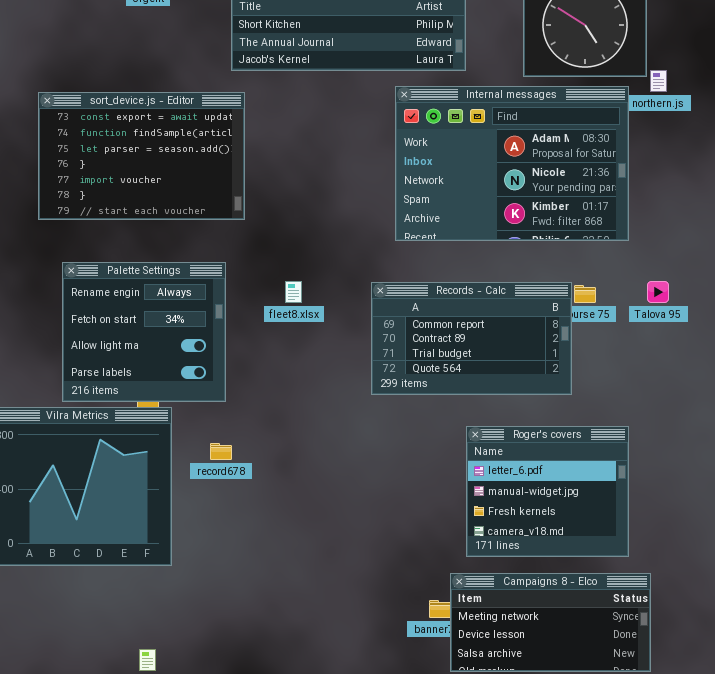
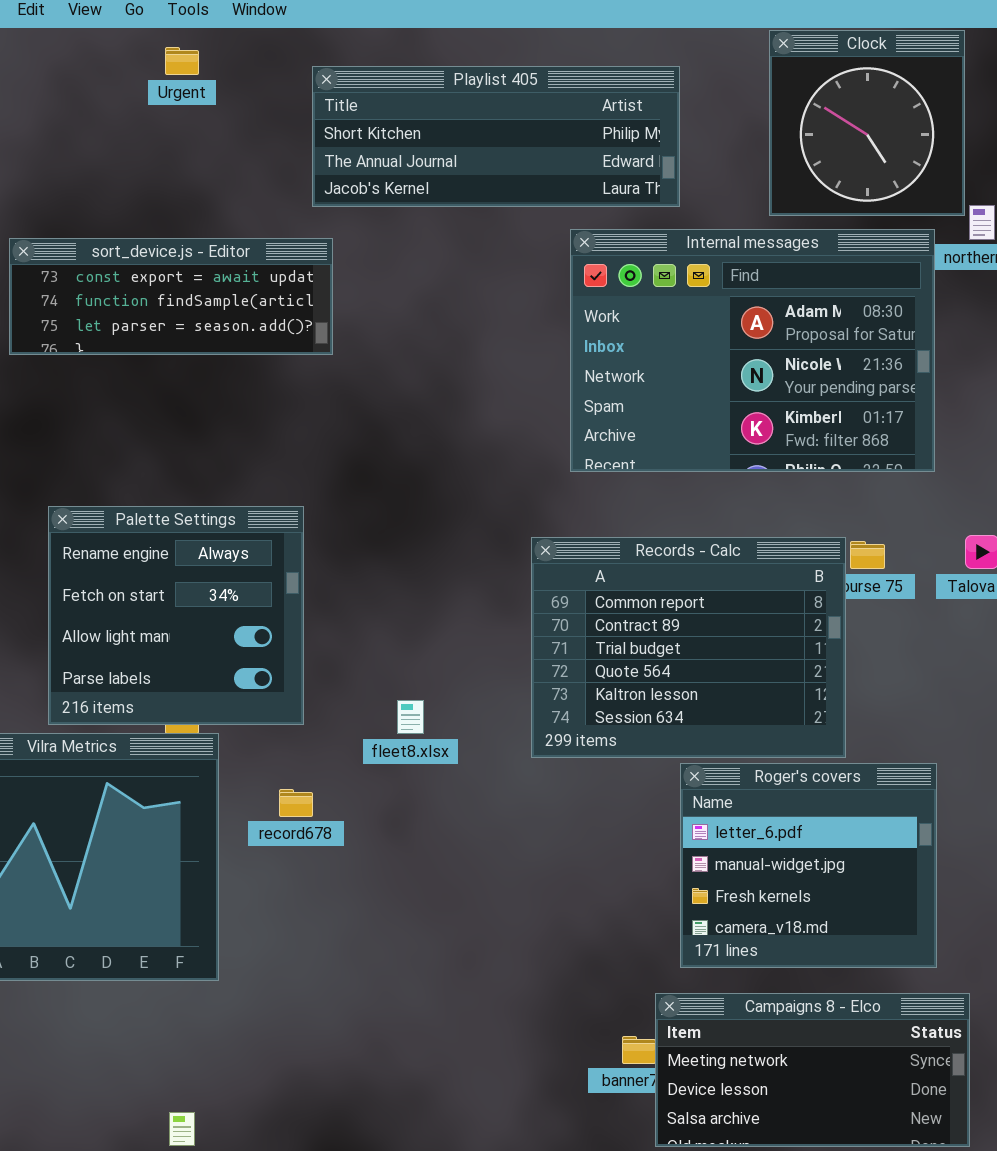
sort_device.js - Editor: [38,92,245,220] -> [9,238,333,355], resized
fleet8.xlsx: [285,281,302,303] -> [397,700,424,734], moved
Records - Calc: [371,282,572,395] -> [531,537,846,758], resized

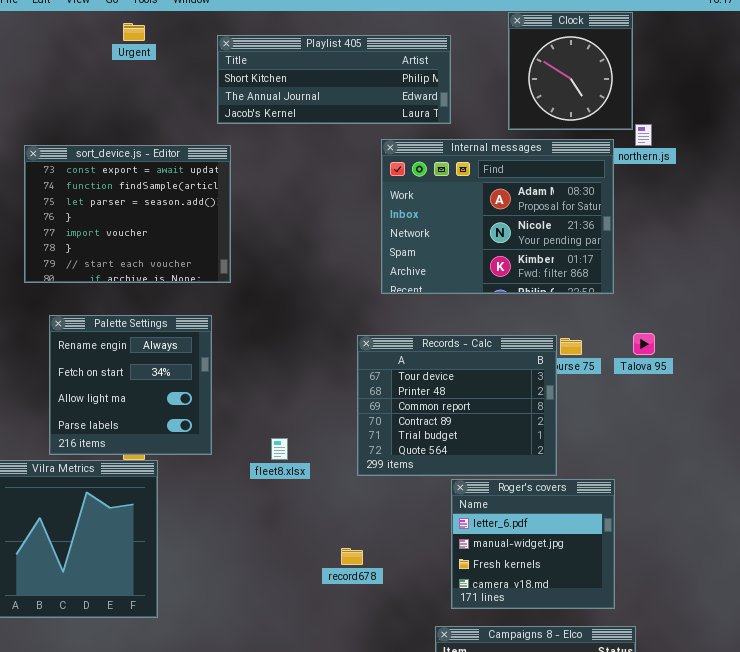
sort_device.js - Editor: [9,238,333,355] -> [24,145,231,283], resized
Records - Calc: [531,537,846,758] -> [357,335,557,476], scrolled up 2 rows
record678: [279,789,313,817] -> [341,548,363,565], moved

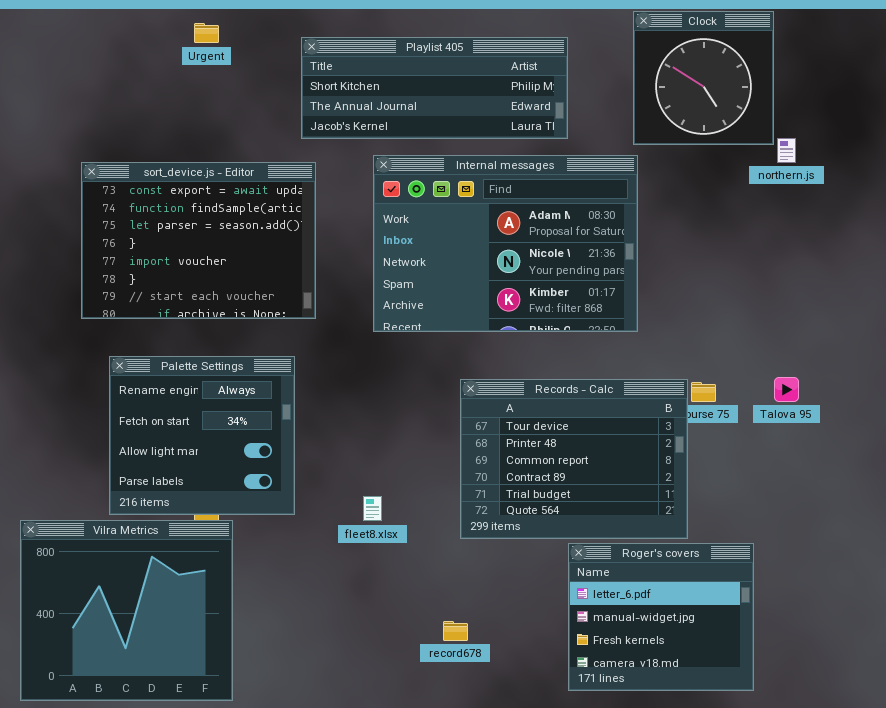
Internal messages: [381,139,614,294] -> [373,155,638,332], moved

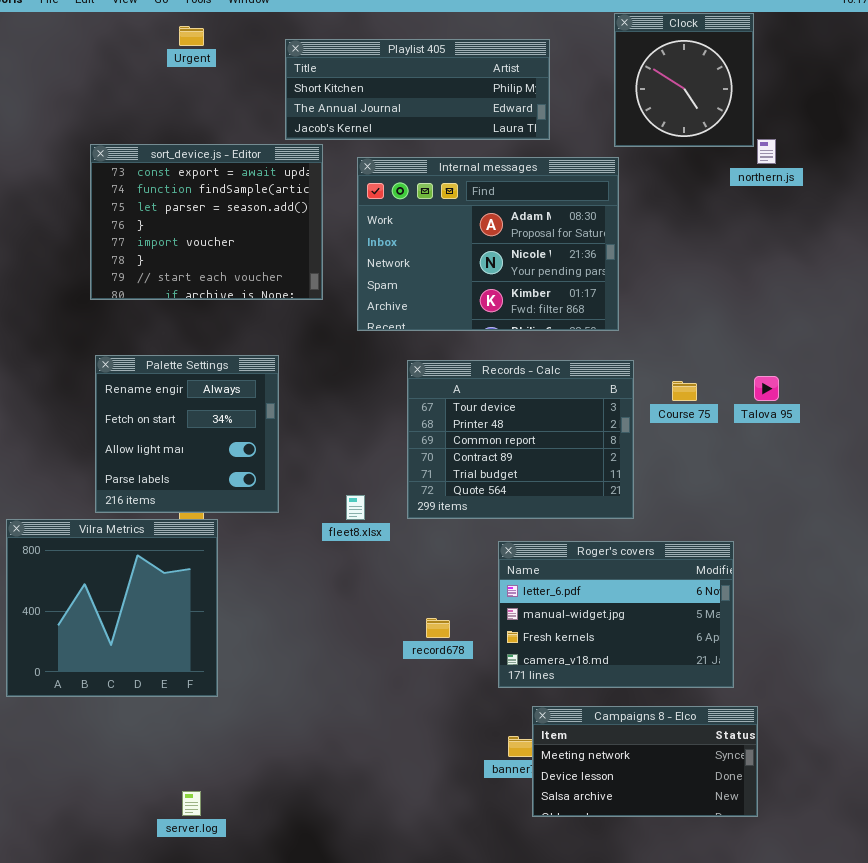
sort_device.js - Editor: [81,162,316,319] -> [90,144,323,300], moved
Records - Calc: [460,379,688,539] -> [407,360,634,519], moved
Roger's covers: [568,543,754,691] -> [498,541,734,688], resized

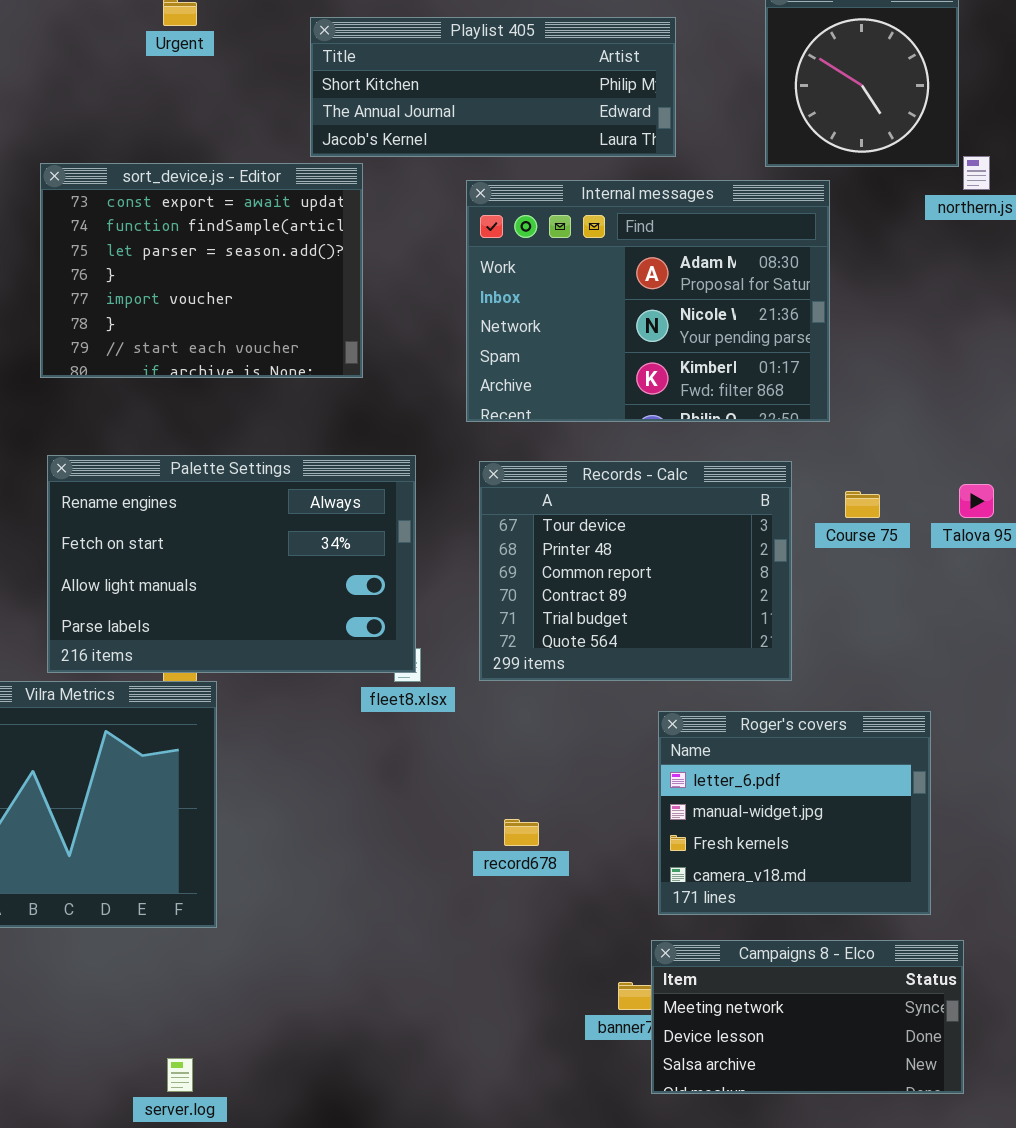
Internal messages: [357,157,619,331] -> [466,180,830,422], moved
Palette Settings: [95,355,279,513] -> [47,455,416,673], resized
Roger's covers: [498,541,734,688] -> [658,711,931,915], resized

